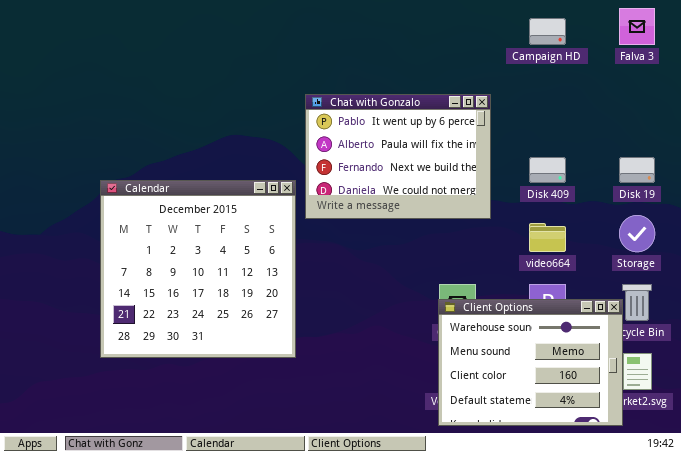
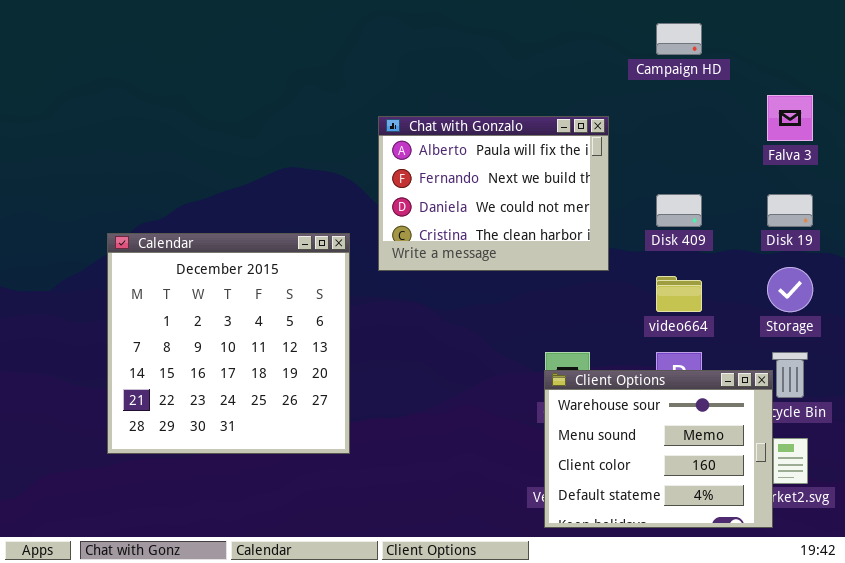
Falva 3: [619,8,655,45] -> [767,95,813,141], moved
Chat with Gonzalo: [305,94,491,219] -> [378,116,609,271], scrolled down 1 row
Calendar: [100,180,296,358] -> [107,233,350,454], moved

